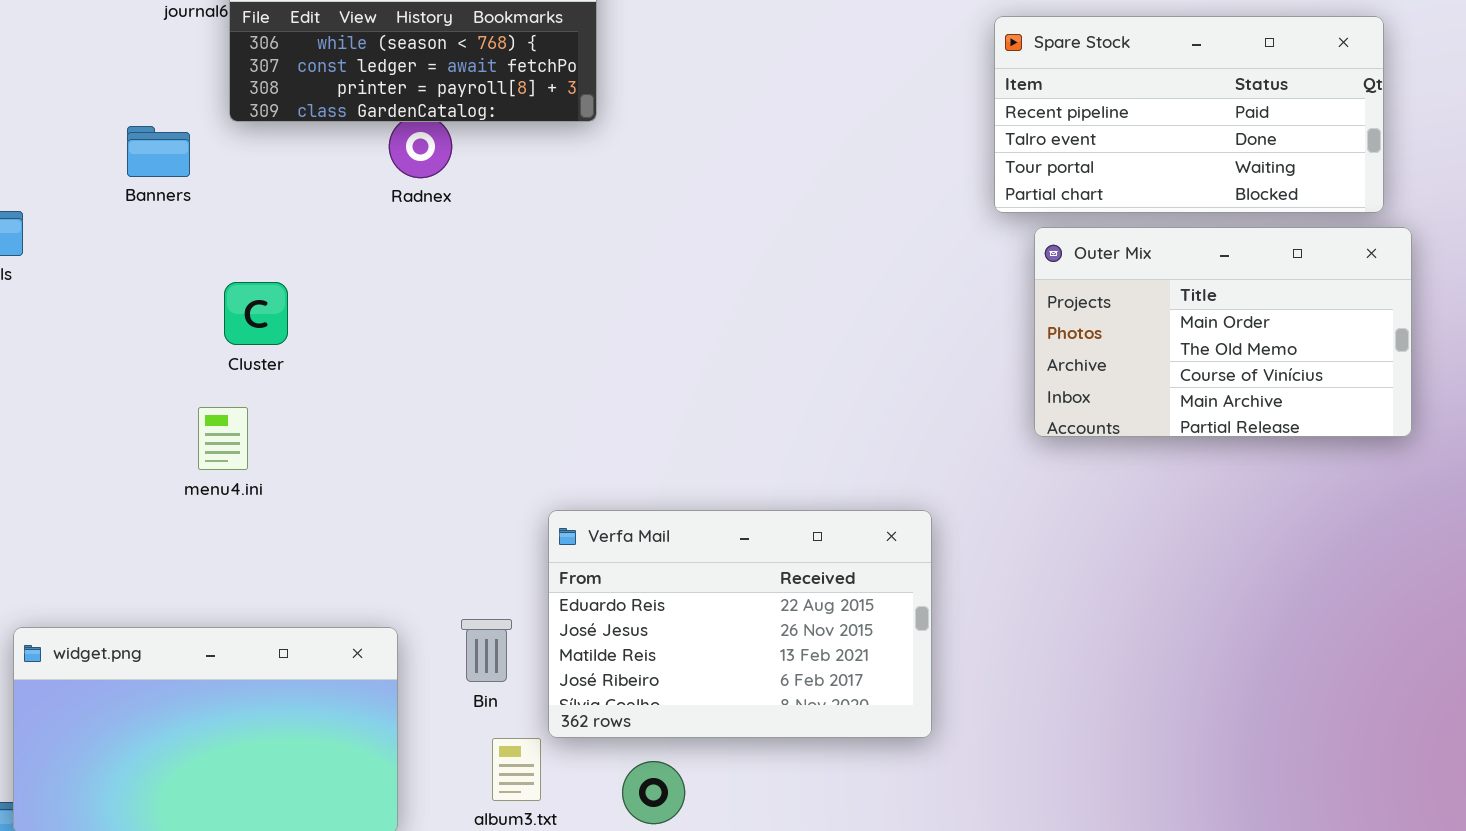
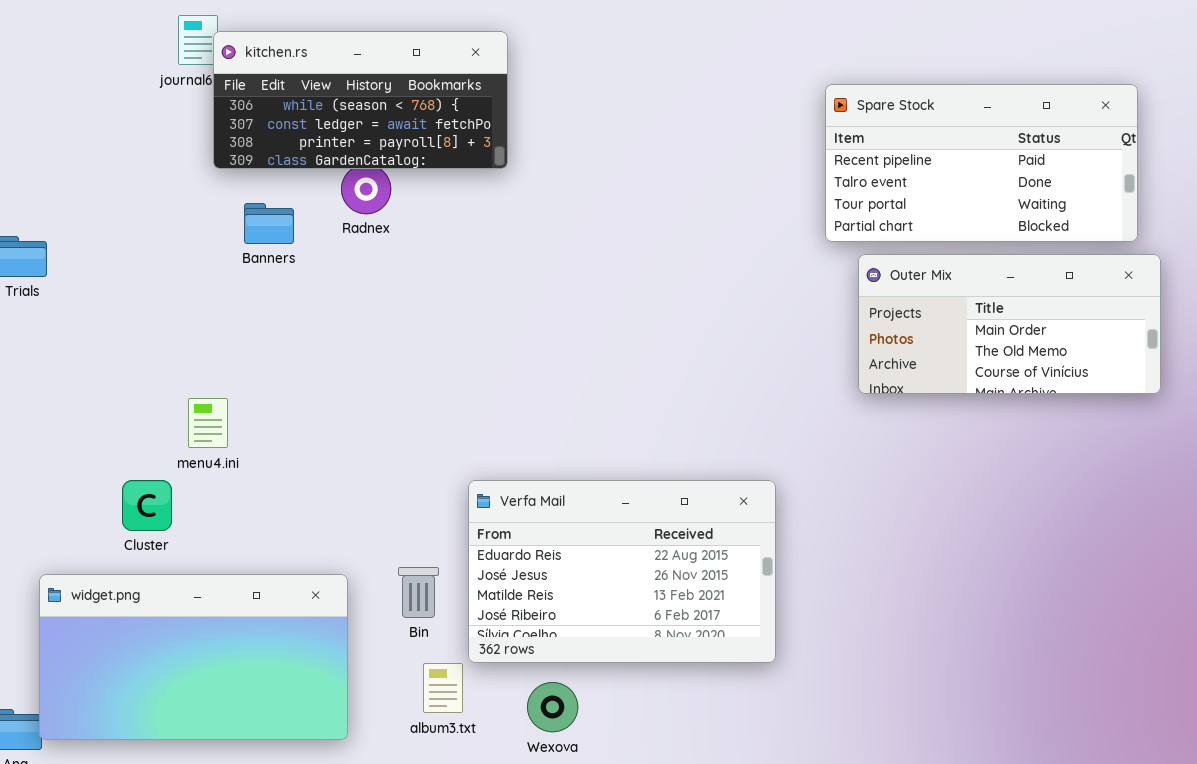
Banners: [127,126,190,177] -> [244,203,294,244], moved
Outer Mix: [1034,227,1412,437] -> [858,254,1161,394], resized
Cluster: [224,282,288,345] -> [122,480,172,531], moved

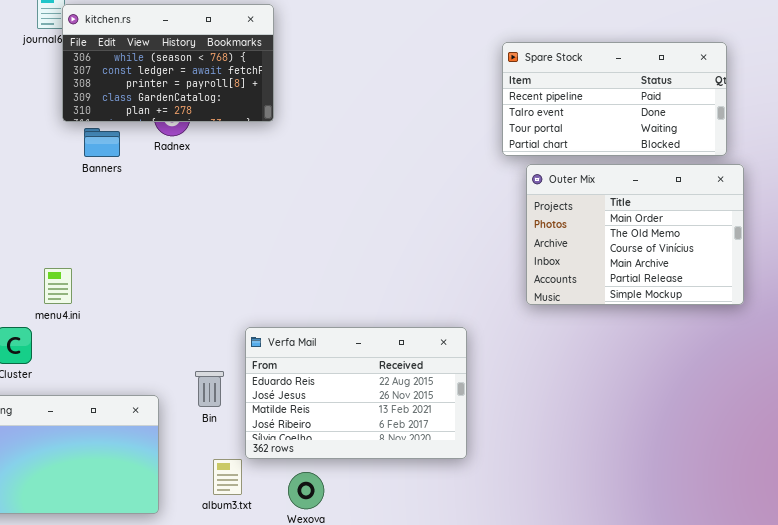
kitchen.rs: [213,31,508,169] -> [62,4,274,122], resized
Outer Mix: [858,254,1161,394] -> [526,164,744,305], resized
Bin: [398,567,439,618] -> [195,371,224,407], moved

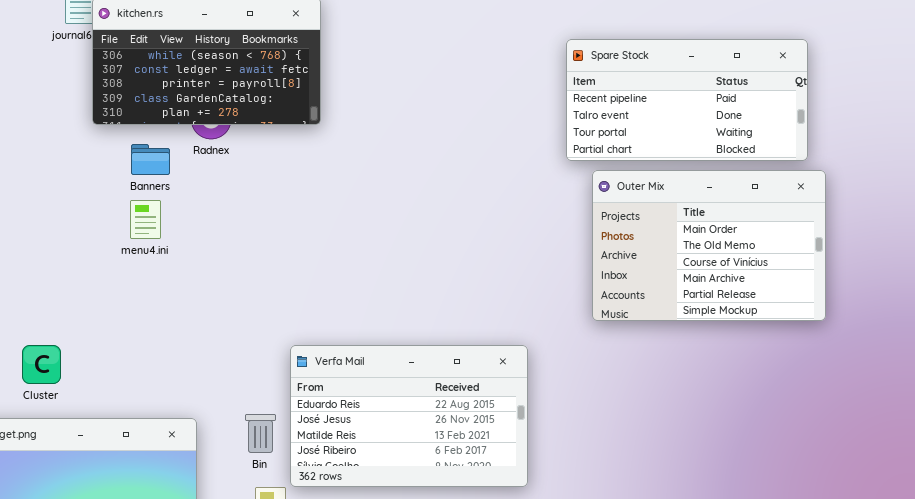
Banners: [84,128,120,157] -> [131,144,170,175], moved
menu4.ini: [44,268,72,304] -> [130,200,161,239], moved
Bin: [195,371,224,407] -> [245,414,276,453], moved

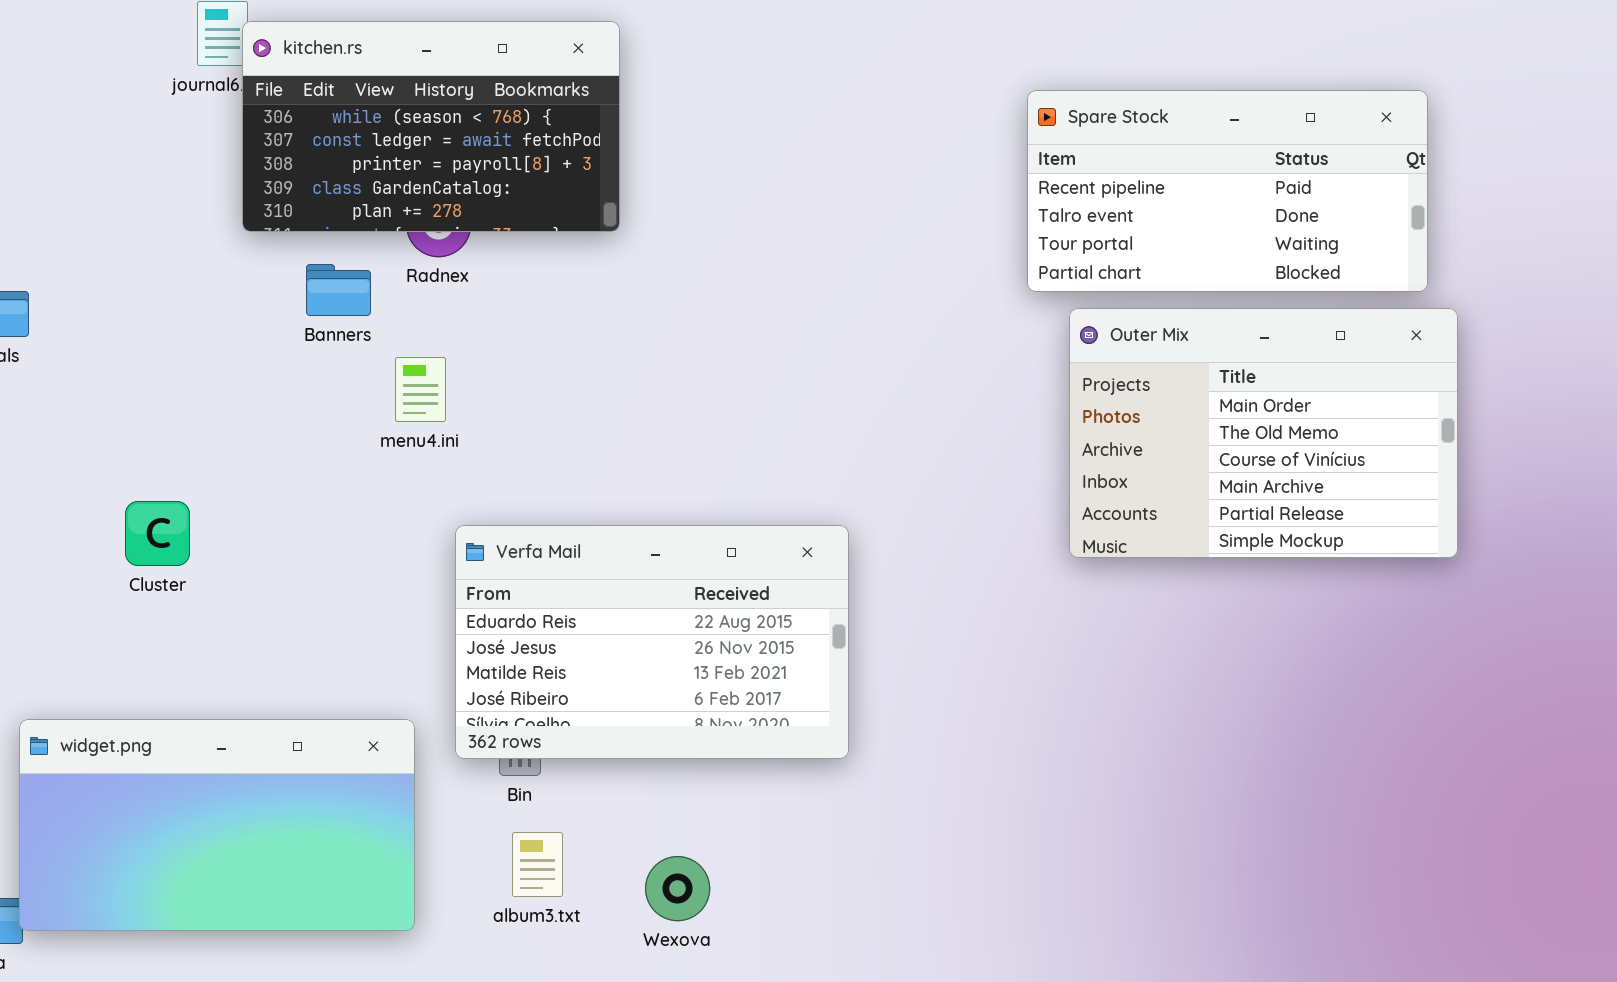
menu4.ini: [130,200,161,239] -> [395,357,446,422], moved
Cluster: [22,345,61,384] -> [125,501,190,566], moved
Verfa Mail: [290,345,528,487] -> [455,525,849,759], moved

